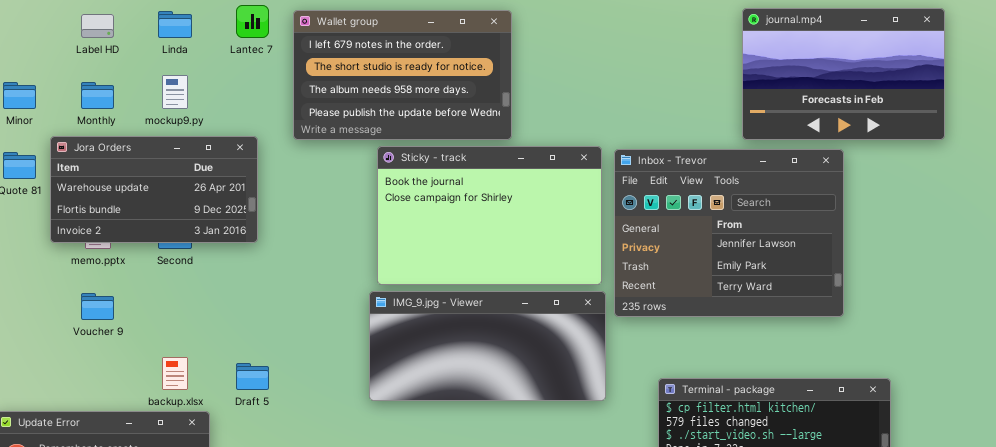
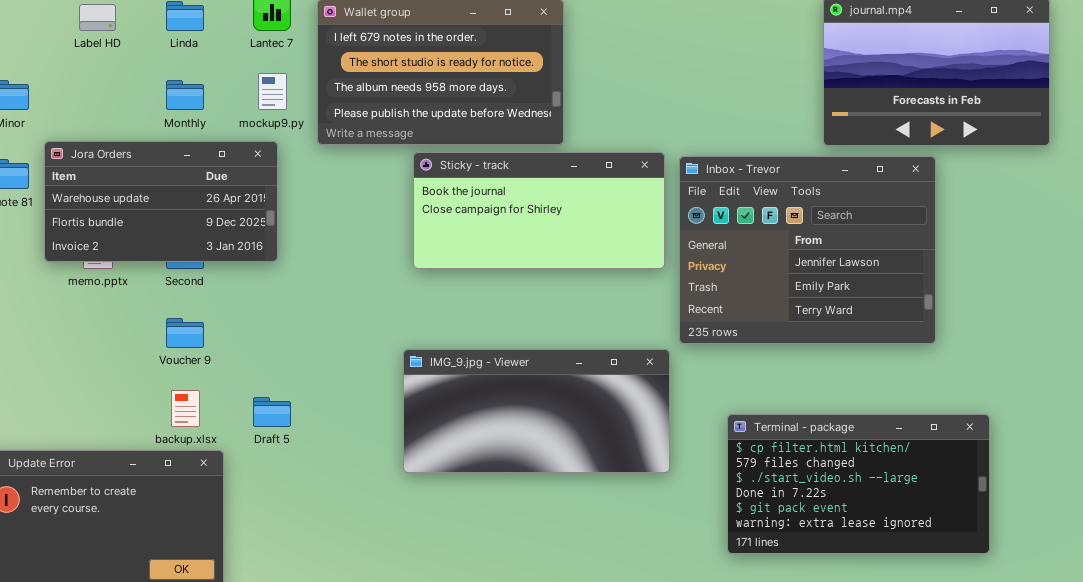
mockup9.py: [162,75,188,109] -> [258,73,287,110], moved
Monthly: [81,82,114,109] -> [166,80,204,110], moved
Sticky - track: [377,146,602,285] -> [413,152,665,269], resized
IMG_9.jpg - Viewer: [369,291,606,401] -> [403,349,670,473], moved
Voucher 9: [81,293,114,320] -> [166,318,204,348], moved

